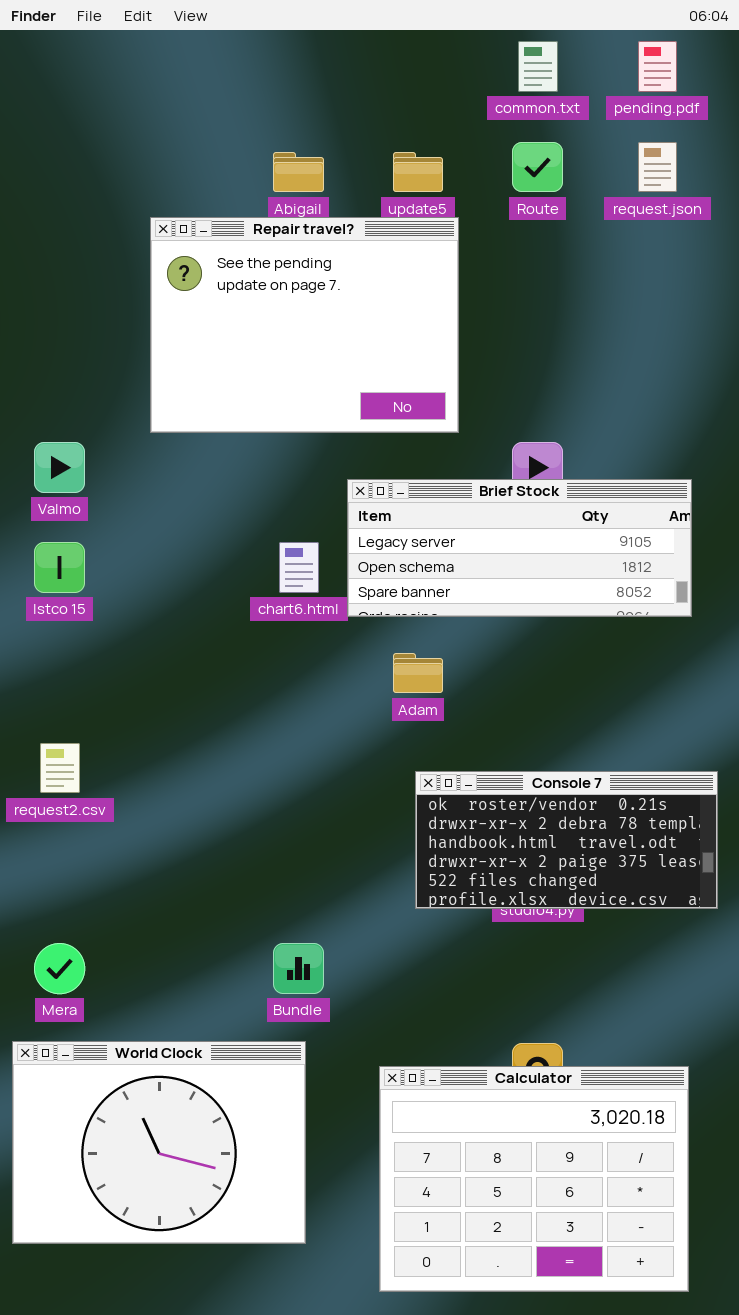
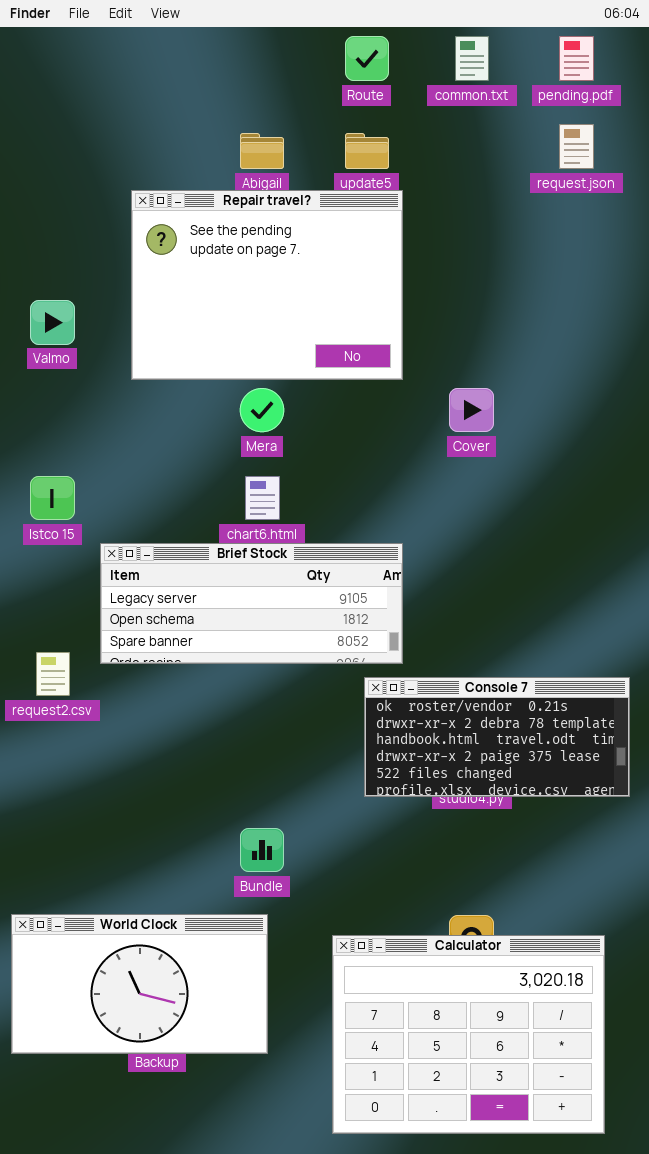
Route: [512,142,563,192] -> [345,36,389,81], moved
Valmo: [34,442,85,493] -> [30,300,75,345], moved
Brief Stock: [347,479,692,617] -> [100,543,403,664], moved
Mera: [34,943,85,994] -> [240,388,284,432], moved
World Clock: [12,1041,306,1244] -> [11,914,268,1054], resized

